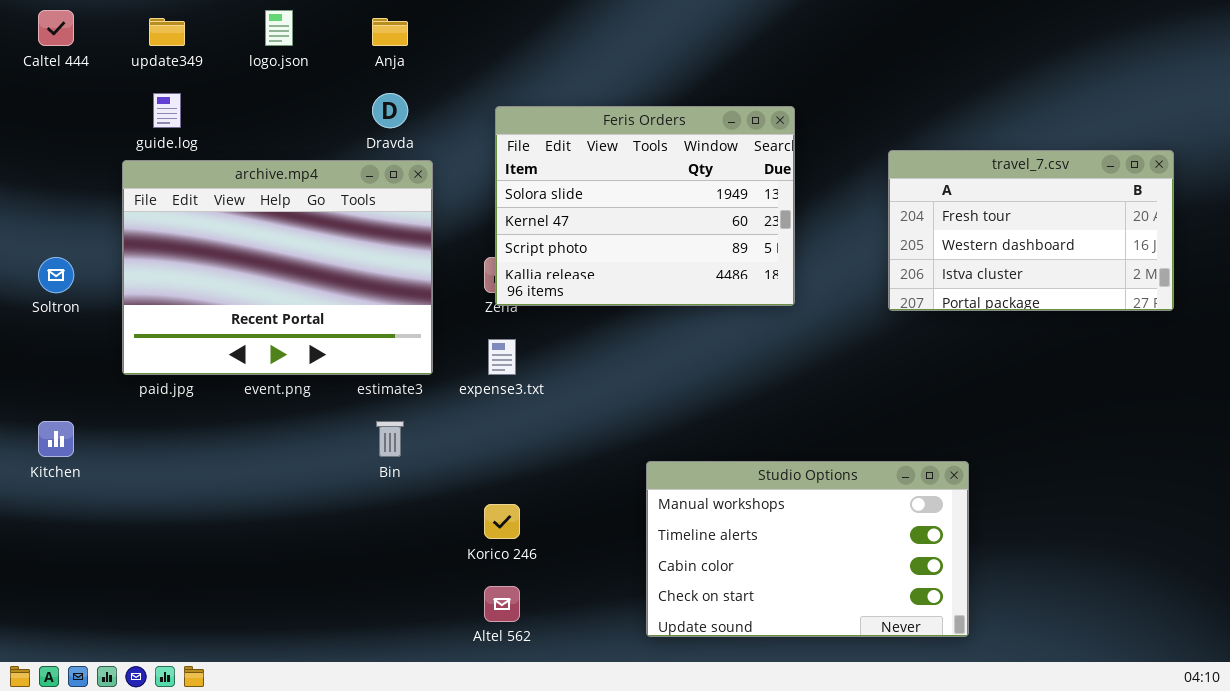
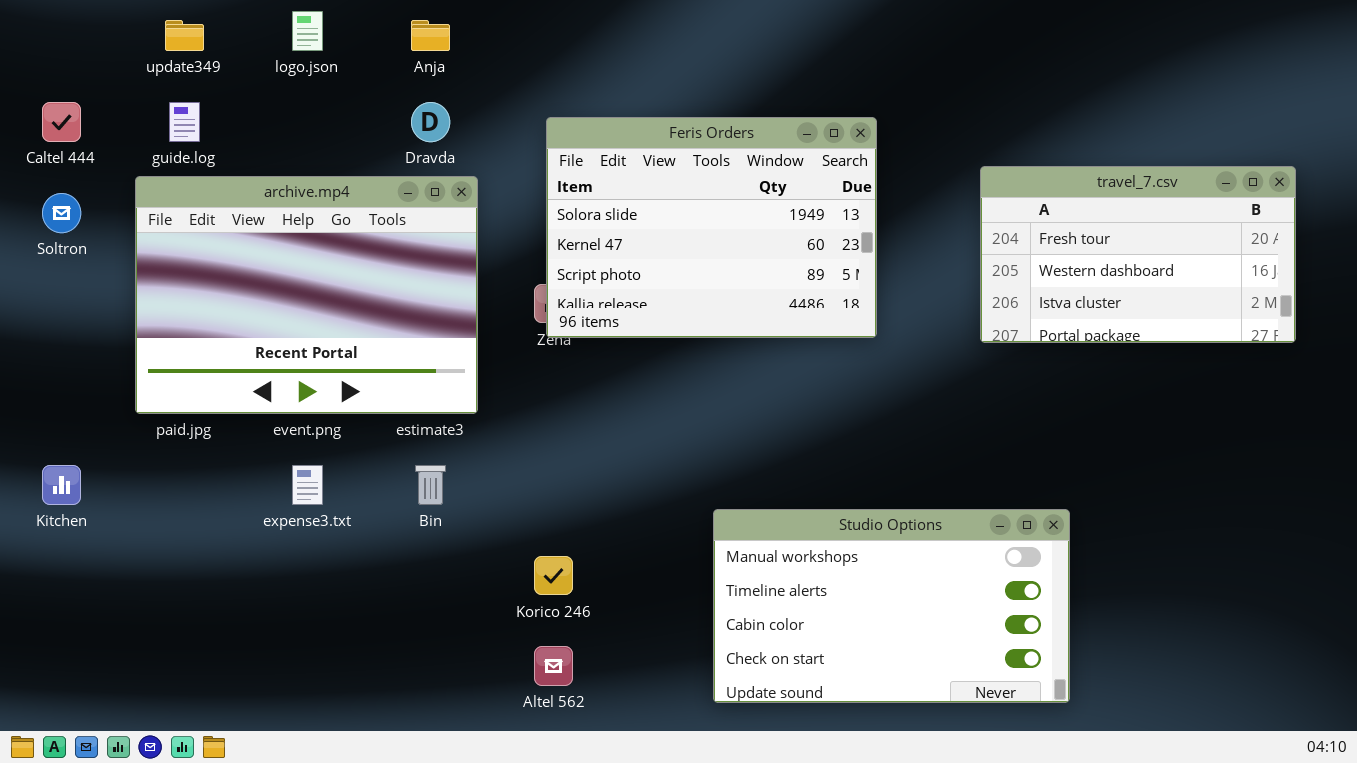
Caltel 444: [38,10,74,46] -> [42,102,81,142], moved
Soltron: [38,257,74,293] -> [42,193,81,233], moved
expense3.txt: [488,339,516,375] -> [292,465,323,505], moved

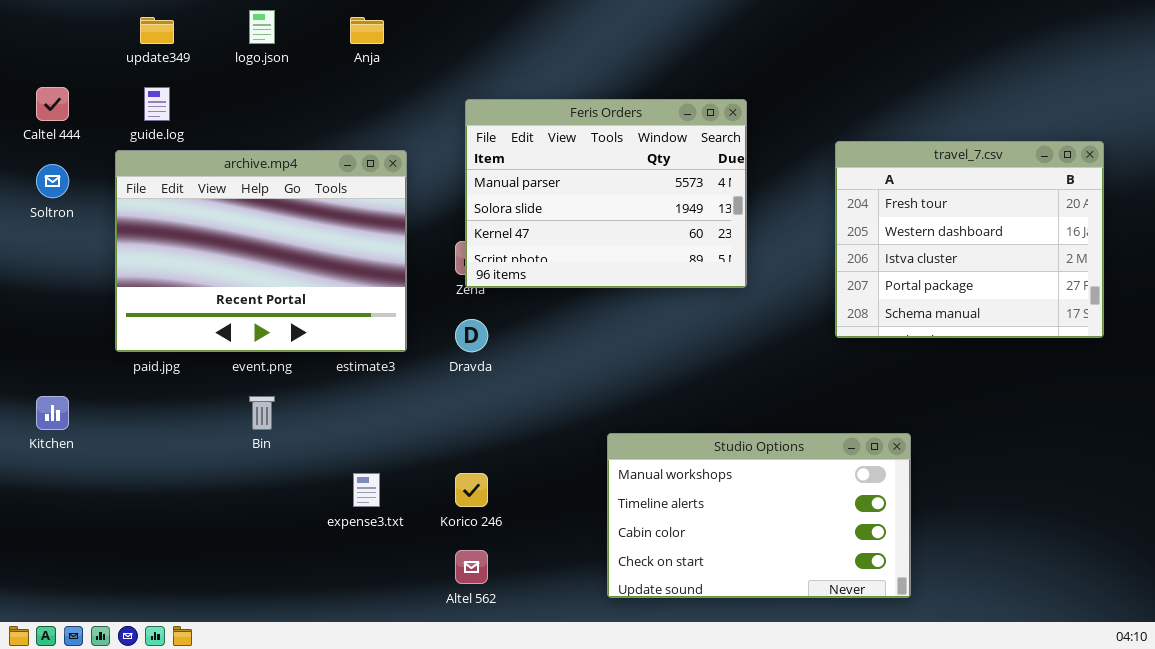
Dravda: [411,102,450,142] -> [455,319,488,352], moved
Feris Orders: [546,117,877,338] -> [465,99,747,288], scrolled up 1 row
travel_7.csv: [980,166,1296,343] -> [835,141,1104,338], resized
expense3.txt: [292,465,323,505] -> [353,473,380,507], moved
Bin: [415,465,446,505] -> [249,396,275,430], moved

